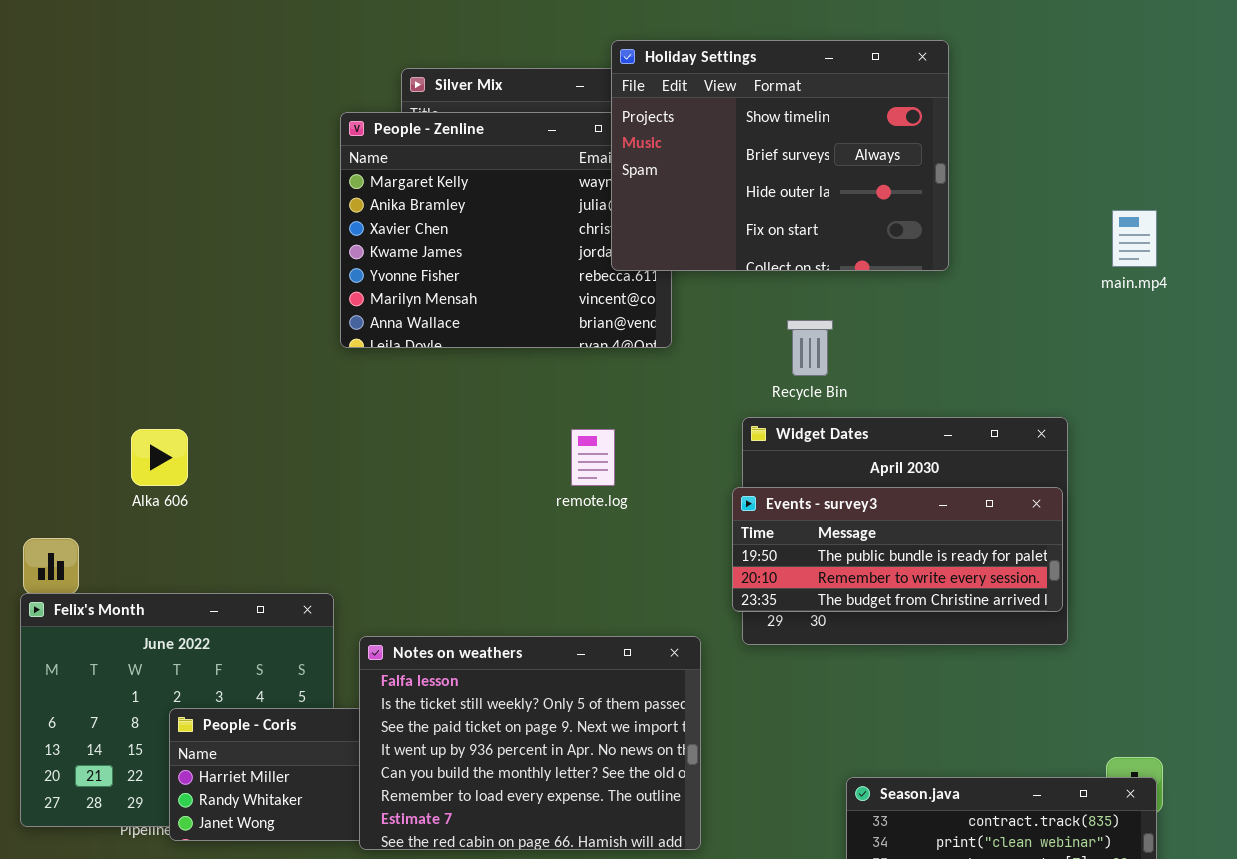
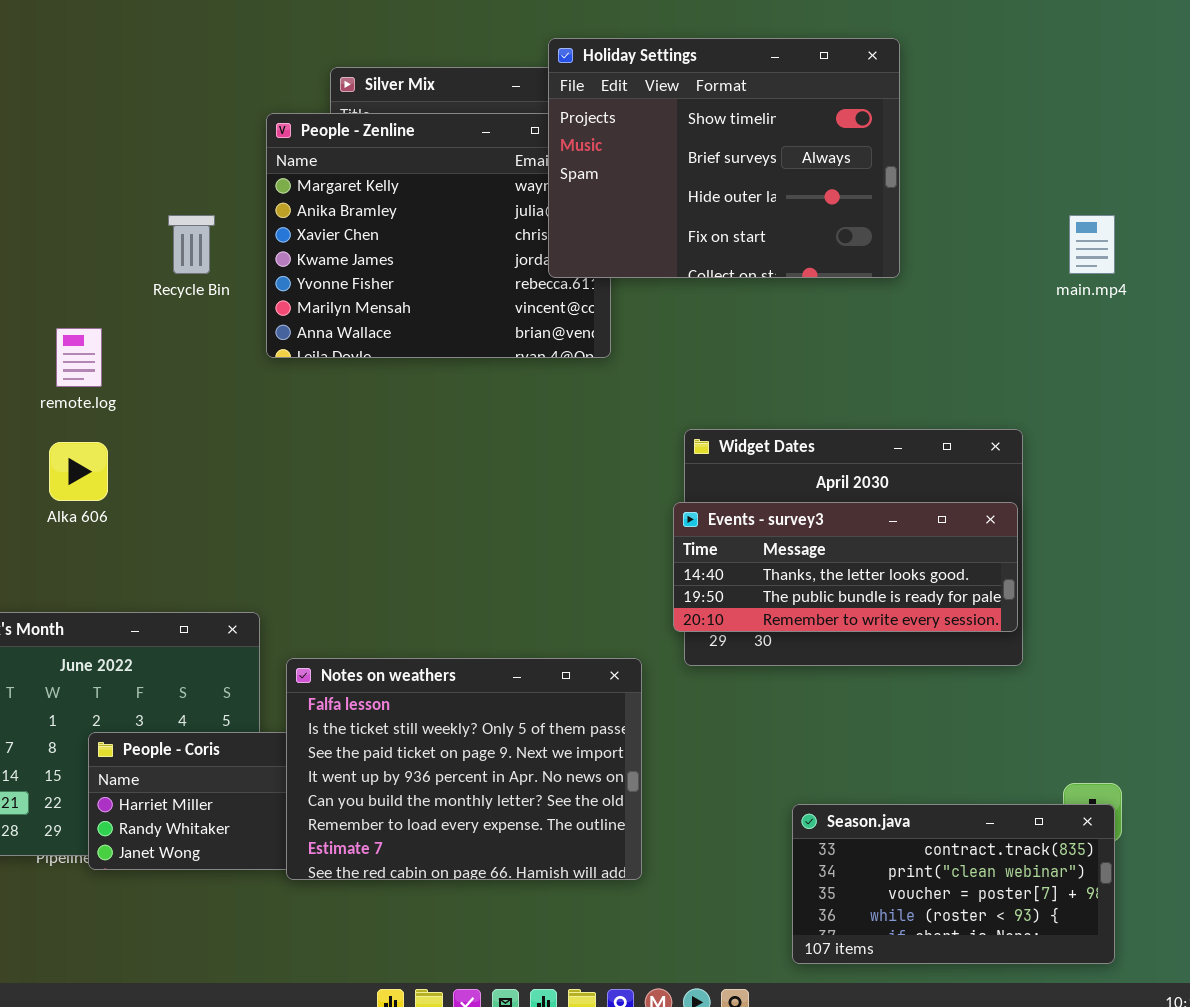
Recycle Bin: [787,320,833,376] -> [168,215,215,274], moved
remote.log: [571,429,615,486] -> [56,328,102,387], moved
Events - survey3: [732,487,1063,612] -> [673,502,1018,632], scrolled up 1 row

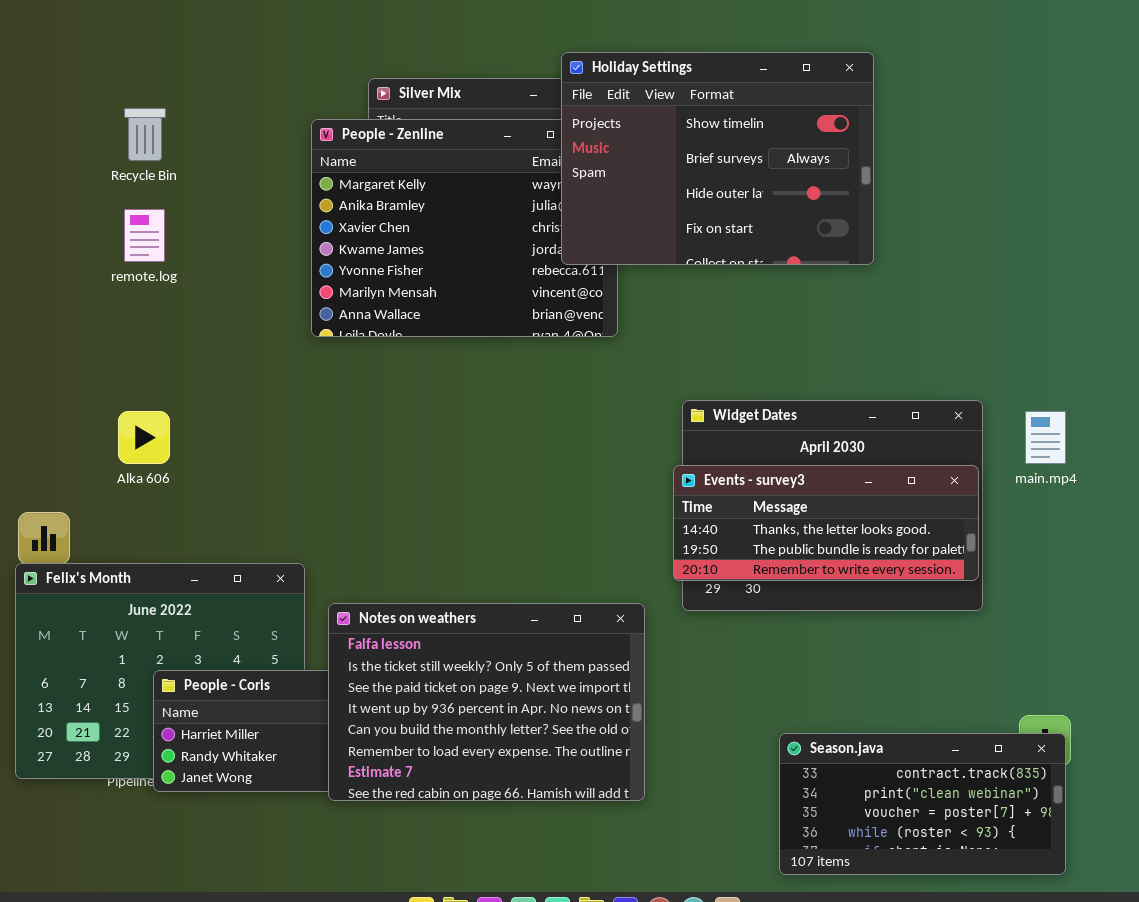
Recycle Bin: [168,215,215,274] -> [124,108,166,161], moved
main.mp4: [1069,215,1115,274] -> [1025,411,1066,464], moved
remote.log: [56,328,102,387] -> [124,209,165,262], moved

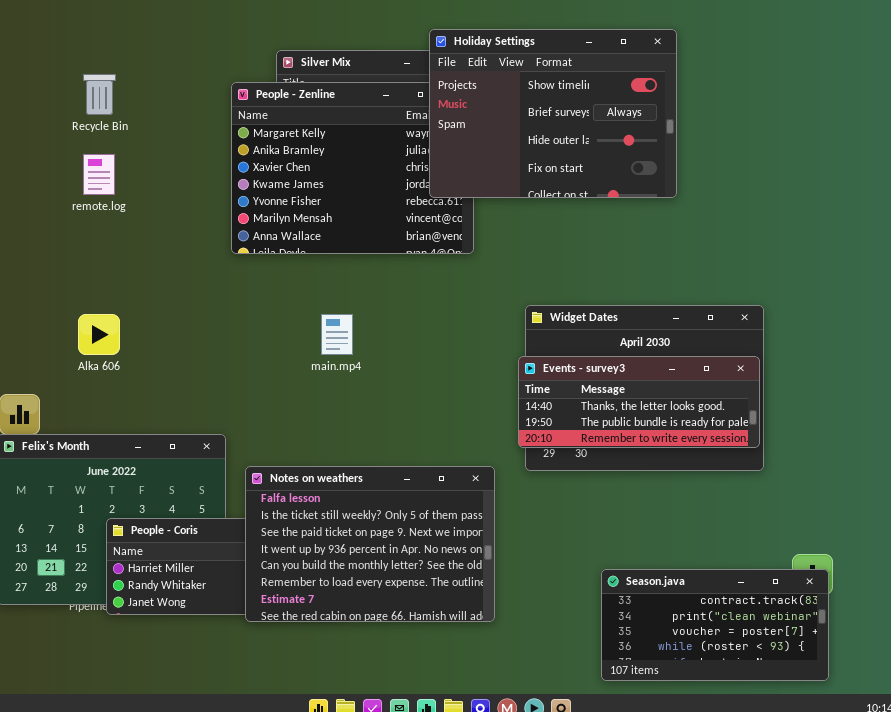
main.mp4: [1025,411,1066,464] -> [321,314,353,355], moved

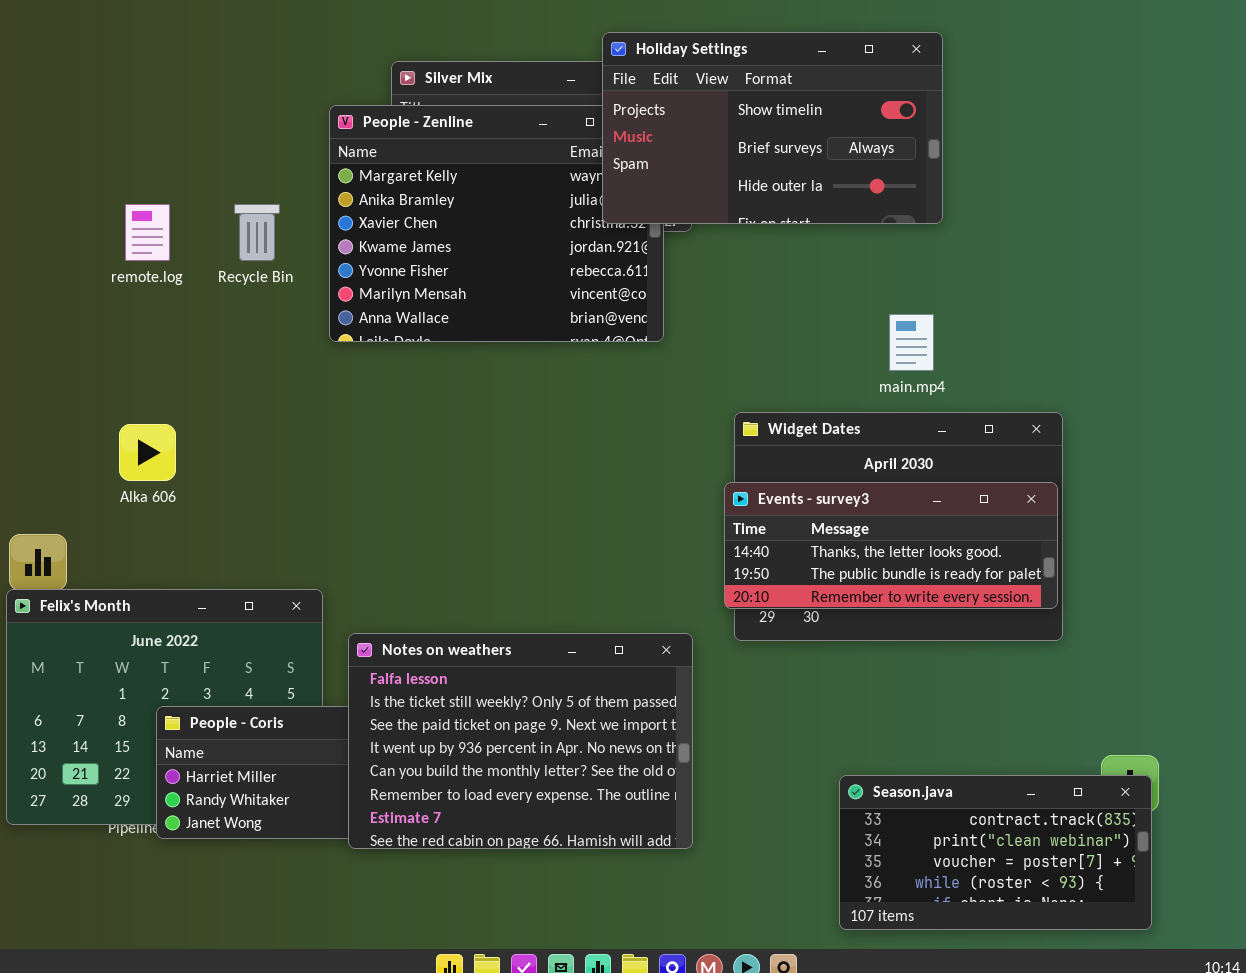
Holiday Settings: [429,29,677,198] -> [602,32,943,224], resized
Recycle Bin: [83,74,116,115] -> [234,204,280,261], moved
main.mp4: [321,314,353,355] -> [889,314,934,371], moved

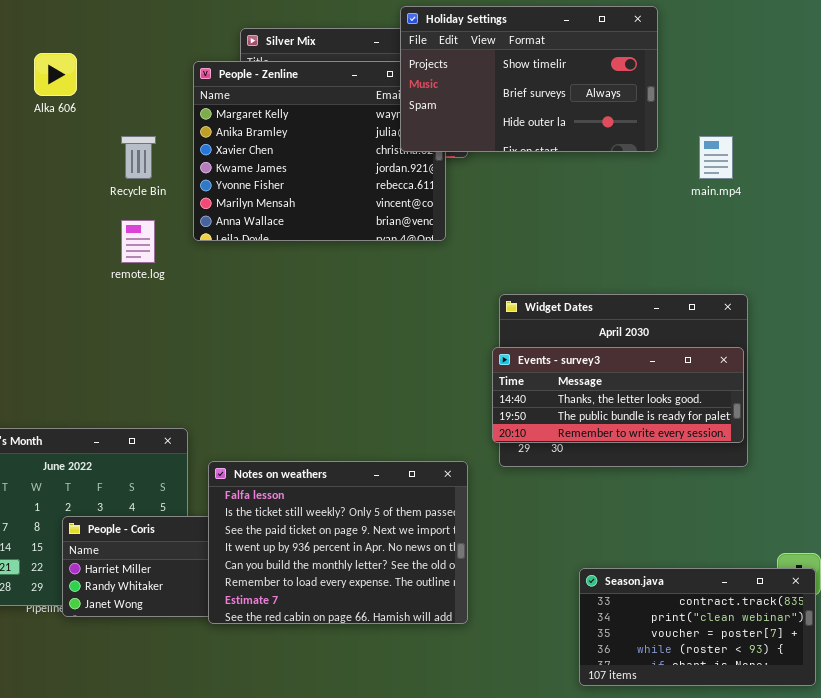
remote.log: [125,204,170,261] -> [121,220,155,263], moved
main.mp4: [889,314,934,371] -> [699,136,733,179], moved
Alka 606: [119,424,176,481] -> [34,53,77,96], moved

